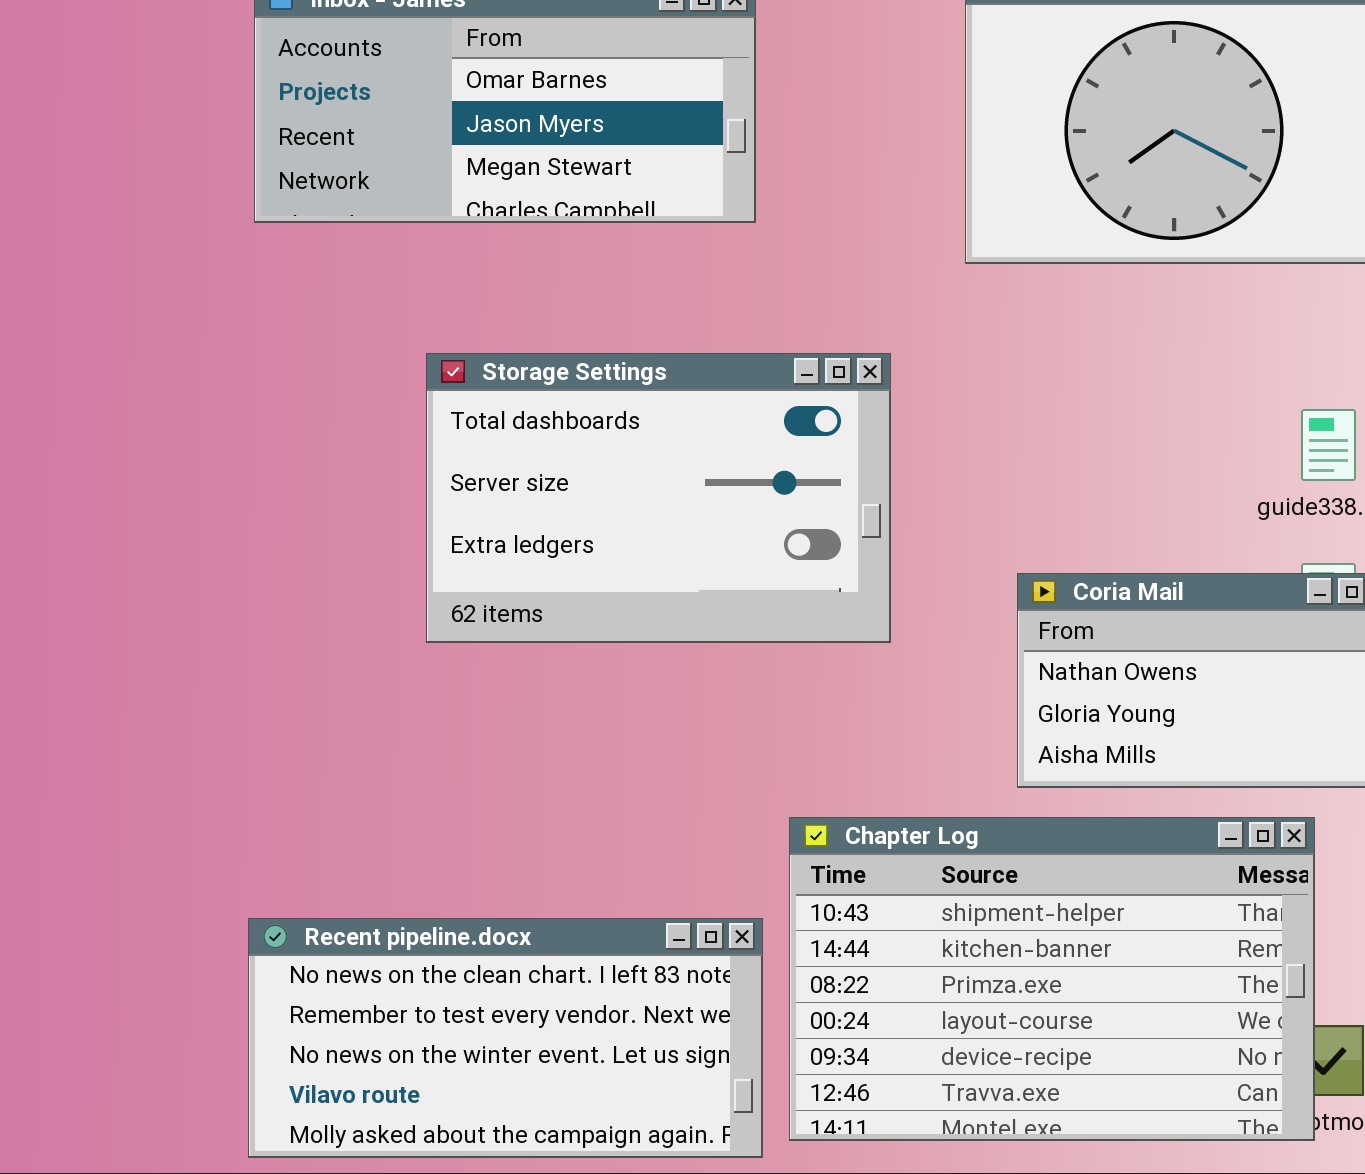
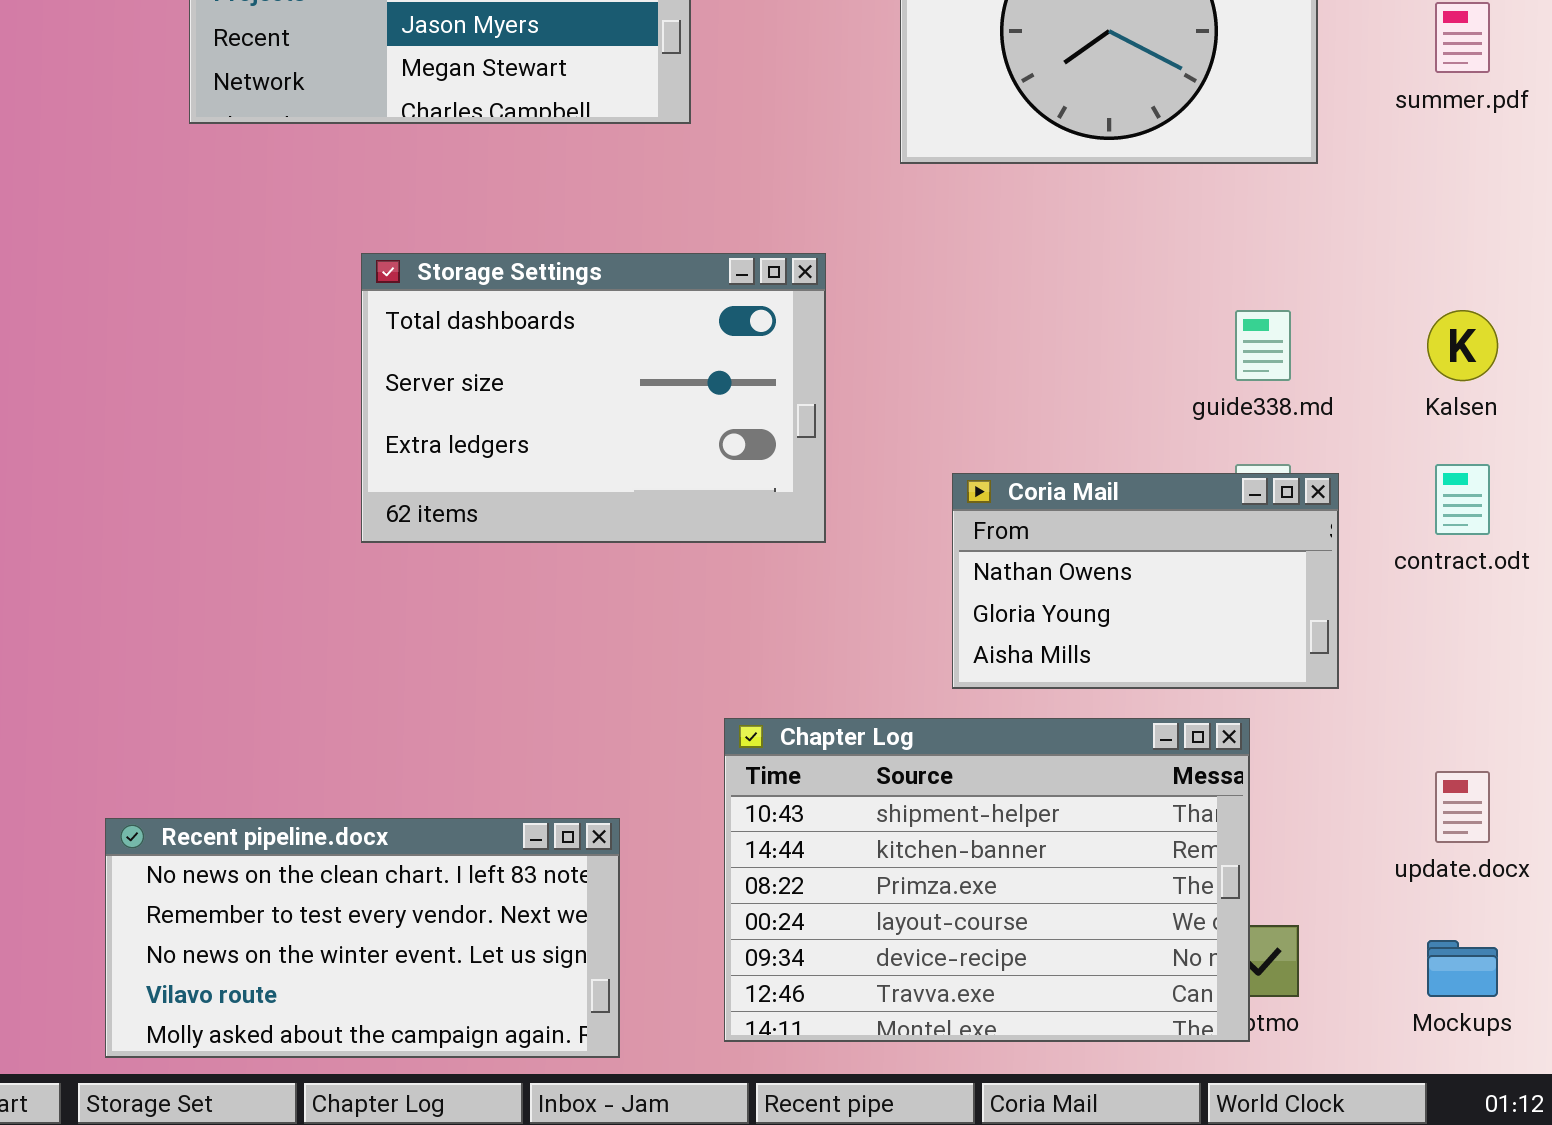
Recent pipeline.docx: [248,918,763,1158] -> [105,818,620,1058], moved

